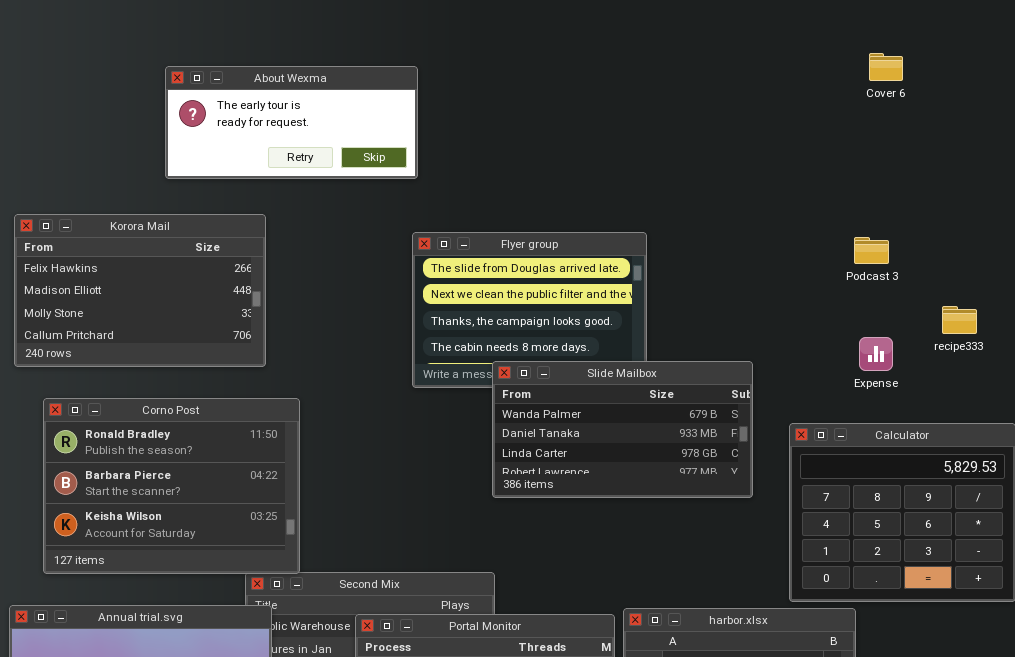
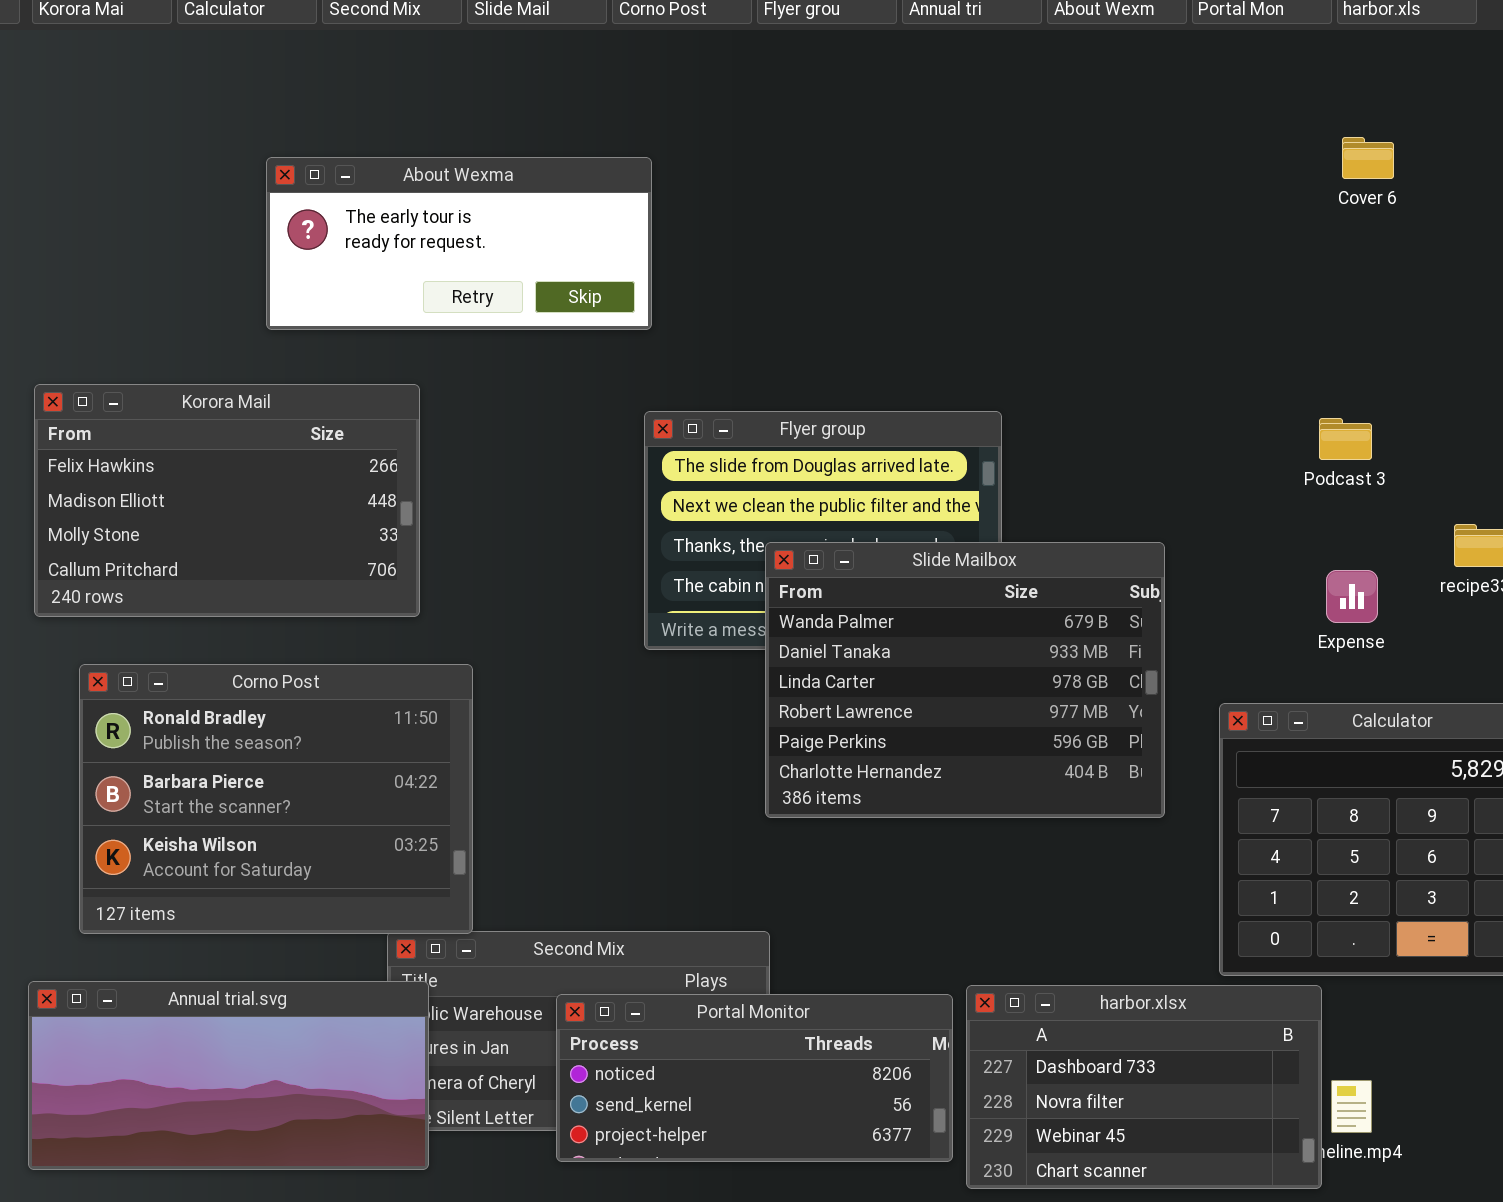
Slide Mailbox: [492,361,753,498] -> [765,542,1165,818], resized

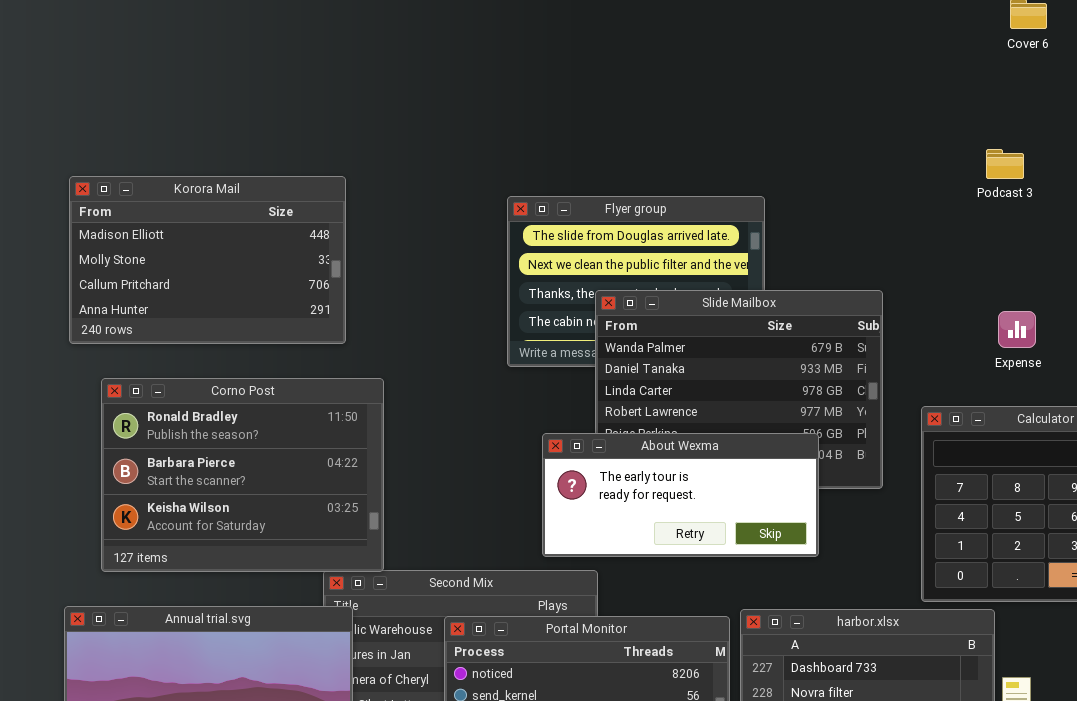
About Wexma: [266,157,652,330] -> [542,433,819,557], moved
Korora Mail: [34,384,420,617] -> [69,176,346,344], scrolled down 1 row
Podcast 3: [1319,418,1372,460] -> [986,149,1024,179], moved

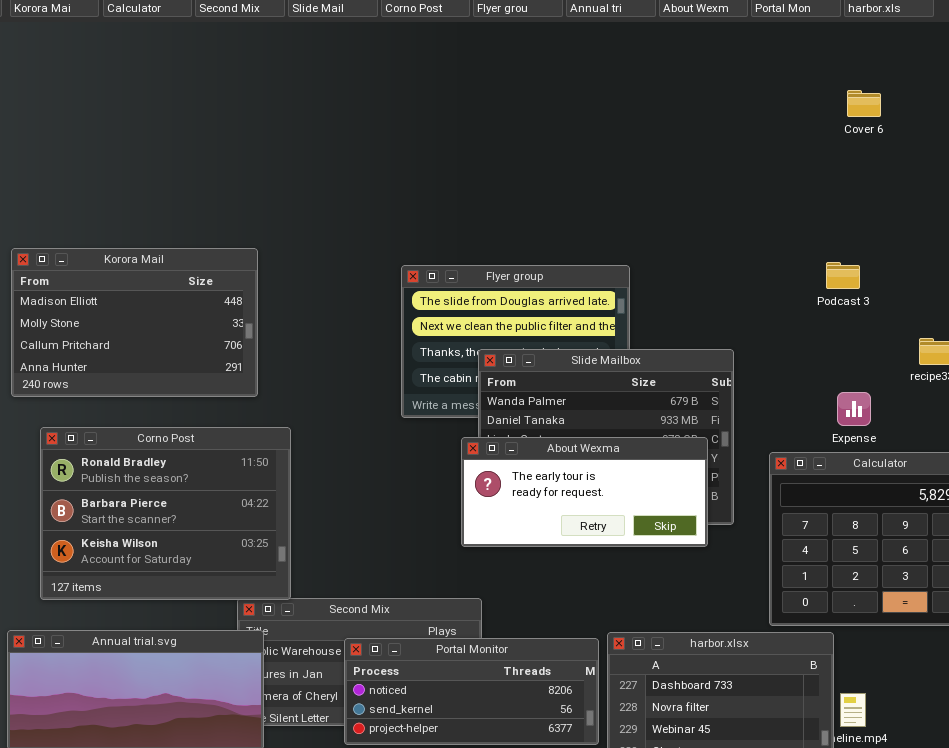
Podcast 3: [986,149,1024,179] -> [826,262,860,289], moved
Expense: [998,311,1036,348] -> [837,392,871,426], moved
About Wexma: [542,433,819,557] -> [461,437,708,547], moved

